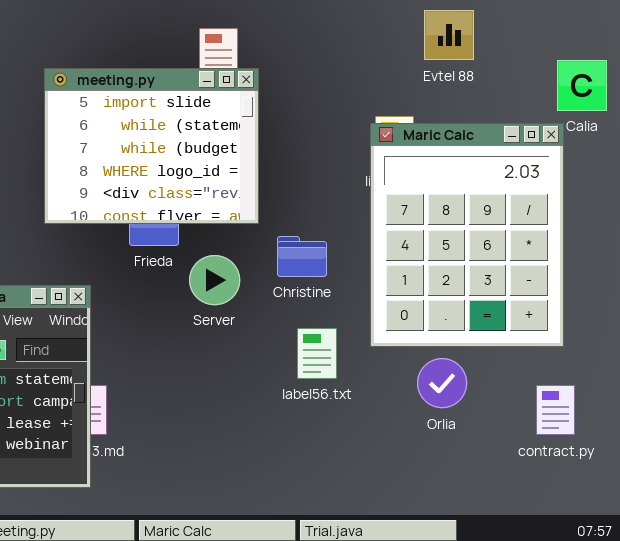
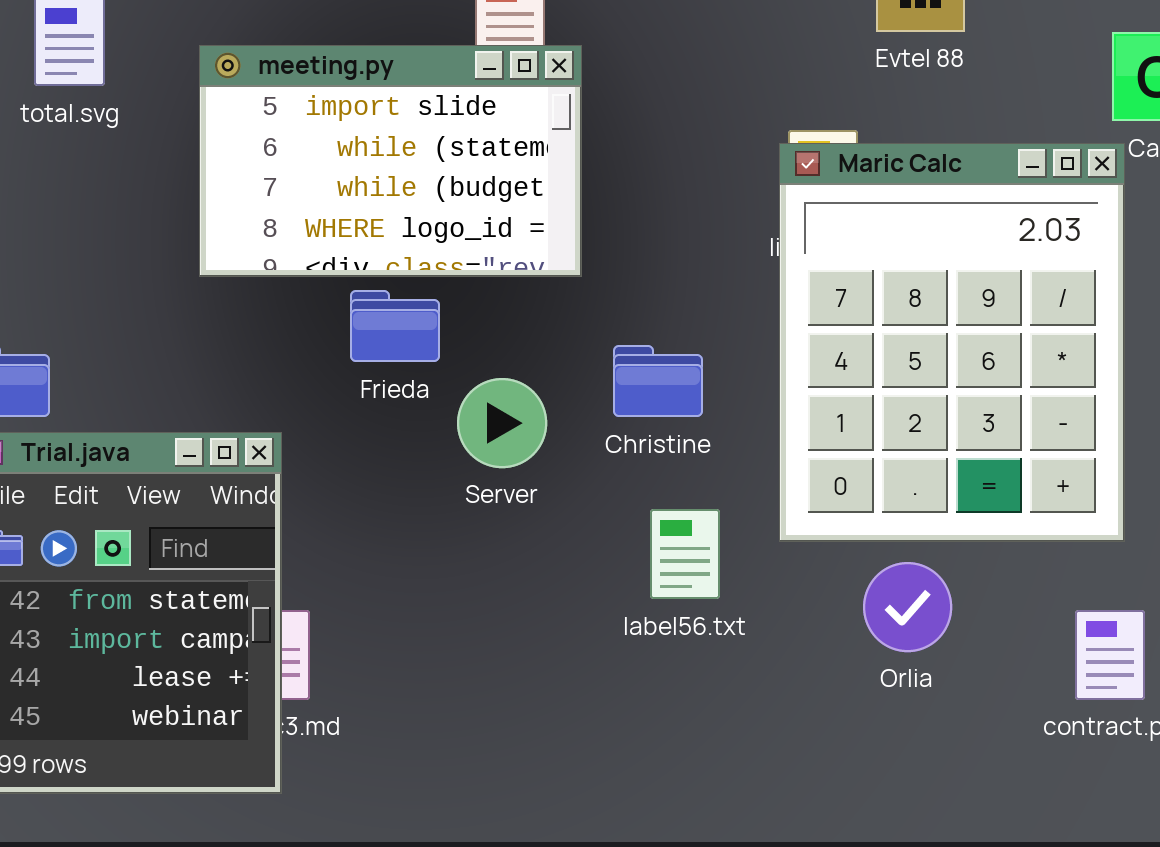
meeting.py: [44,68,259,224] -> [199,45,582,277], resized

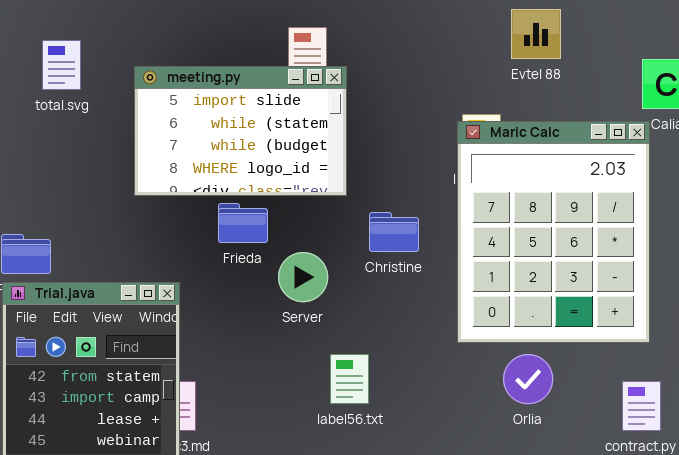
Christine: [613,345,703,417] -> [369,212,419,252], moved
label56.txt: [650,509,720,599] -> [330,354,369,404], moved

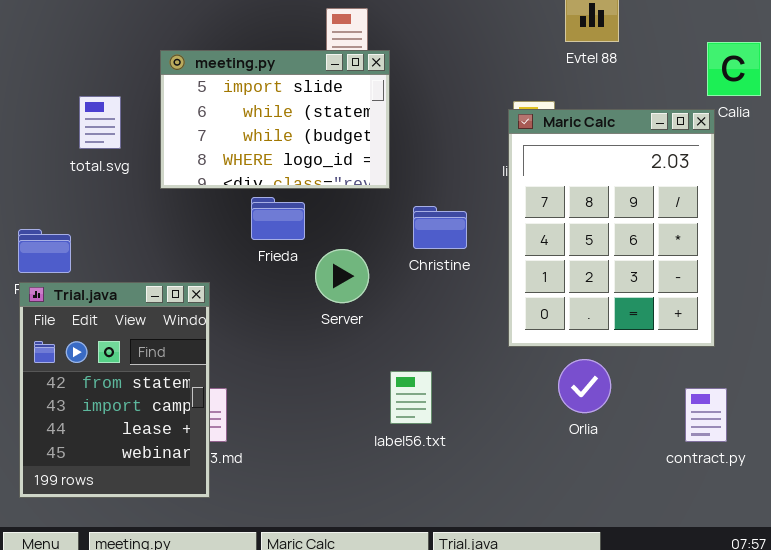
total.svg: [42,40,81,90] -> [79,96,121,149], moved
label56.txt: [330,354,369,404] -> [390,371,432,424], moved

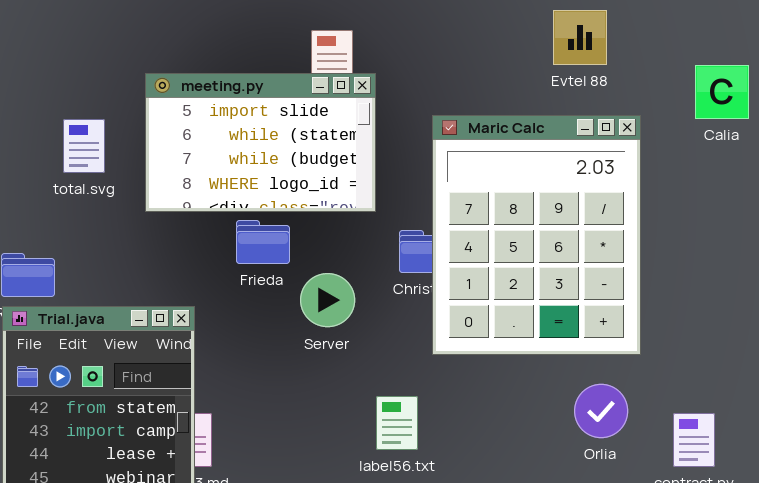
Maric Calc: [508,109,715,347] -> [432,115,641,355], moved
Orlia: [558,359,611,413] -> [574,384,628,438], moved

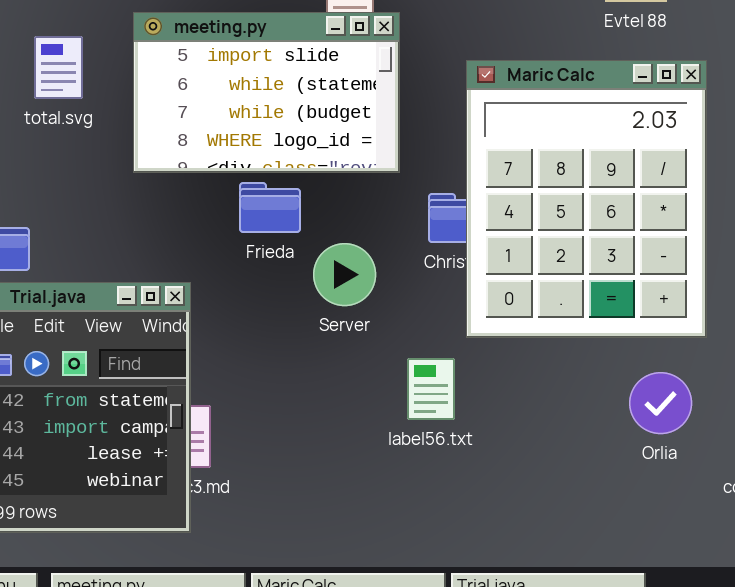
total.svg: [63,119,105,173] -> [34,36,83,99], moved
label56.txt: [376,396,418,450] -> [407,358,455,420], moved

